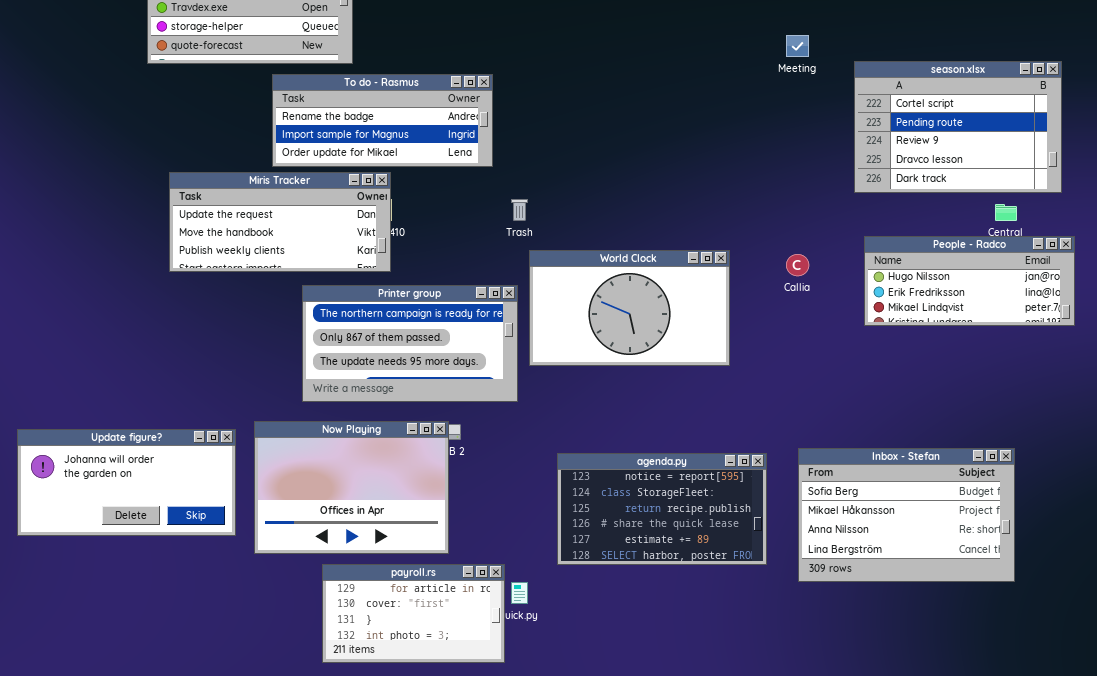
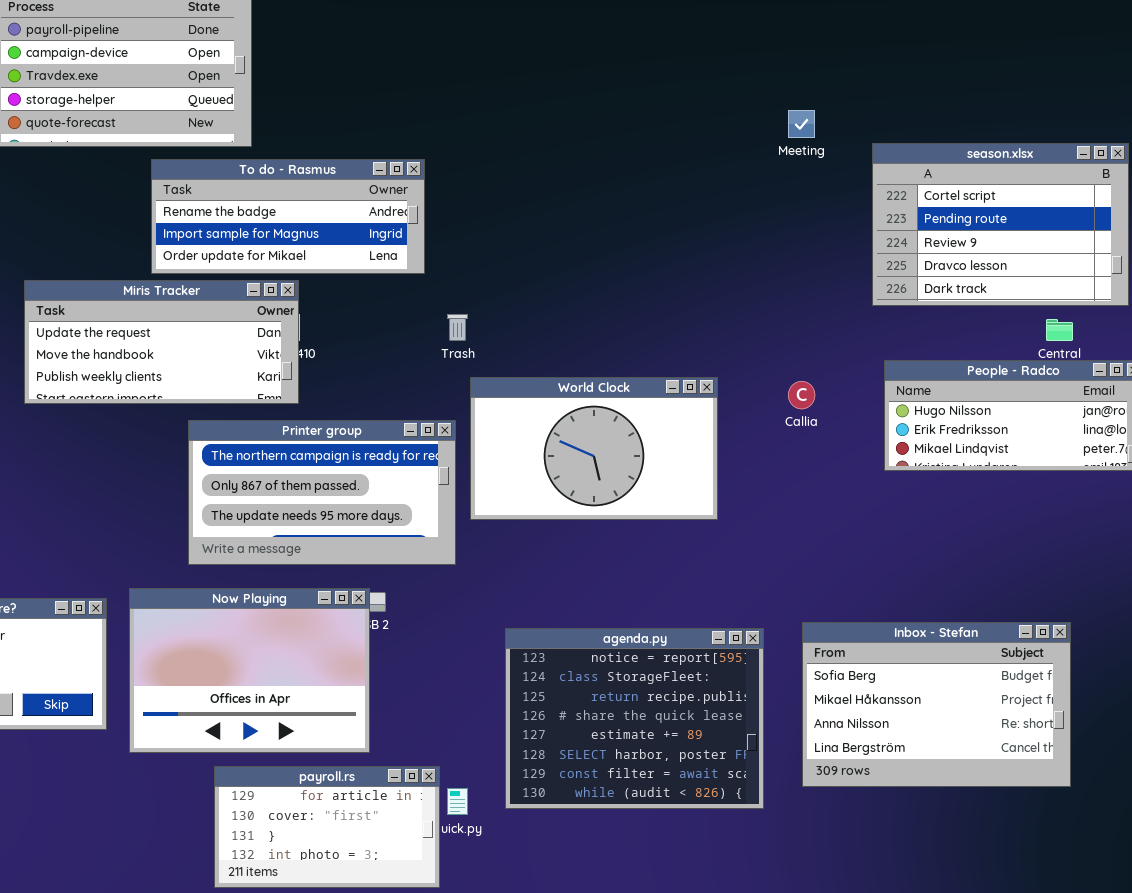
agenda.py: [557,453,767,565] -> [505,628,764,809], resized

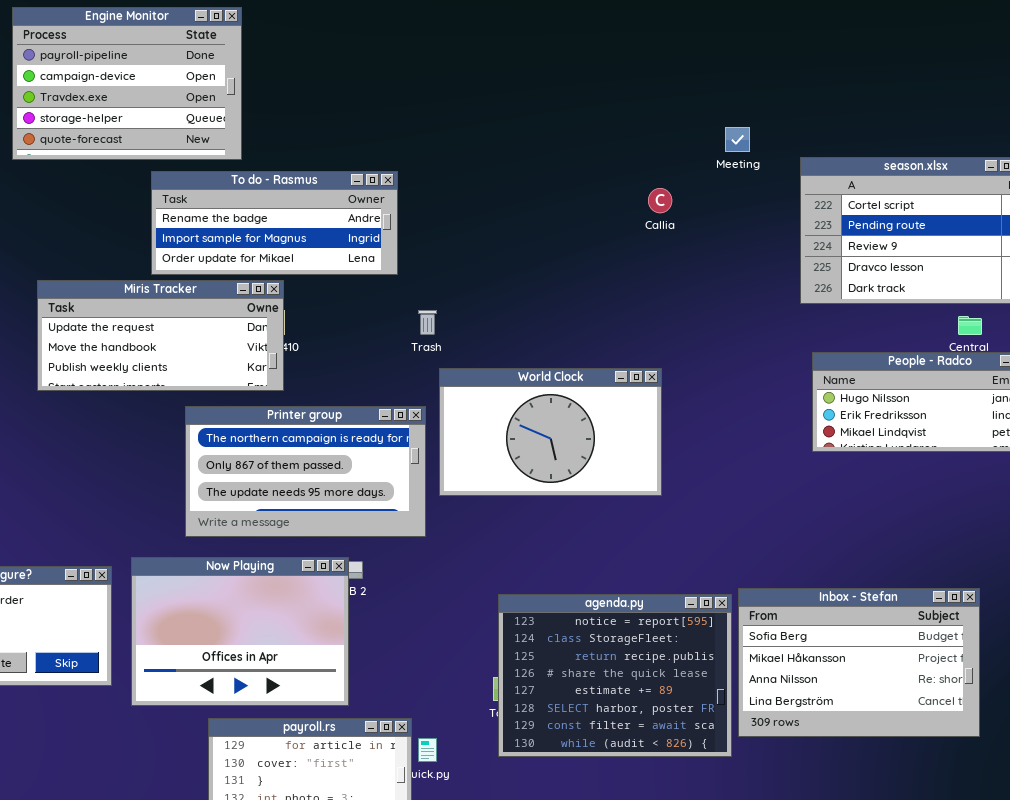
Callia: [788,381,815,409] -> [648,188,672,213], moved
agenda.py: [505,628,764,809] -> [498,594,732,757], moved

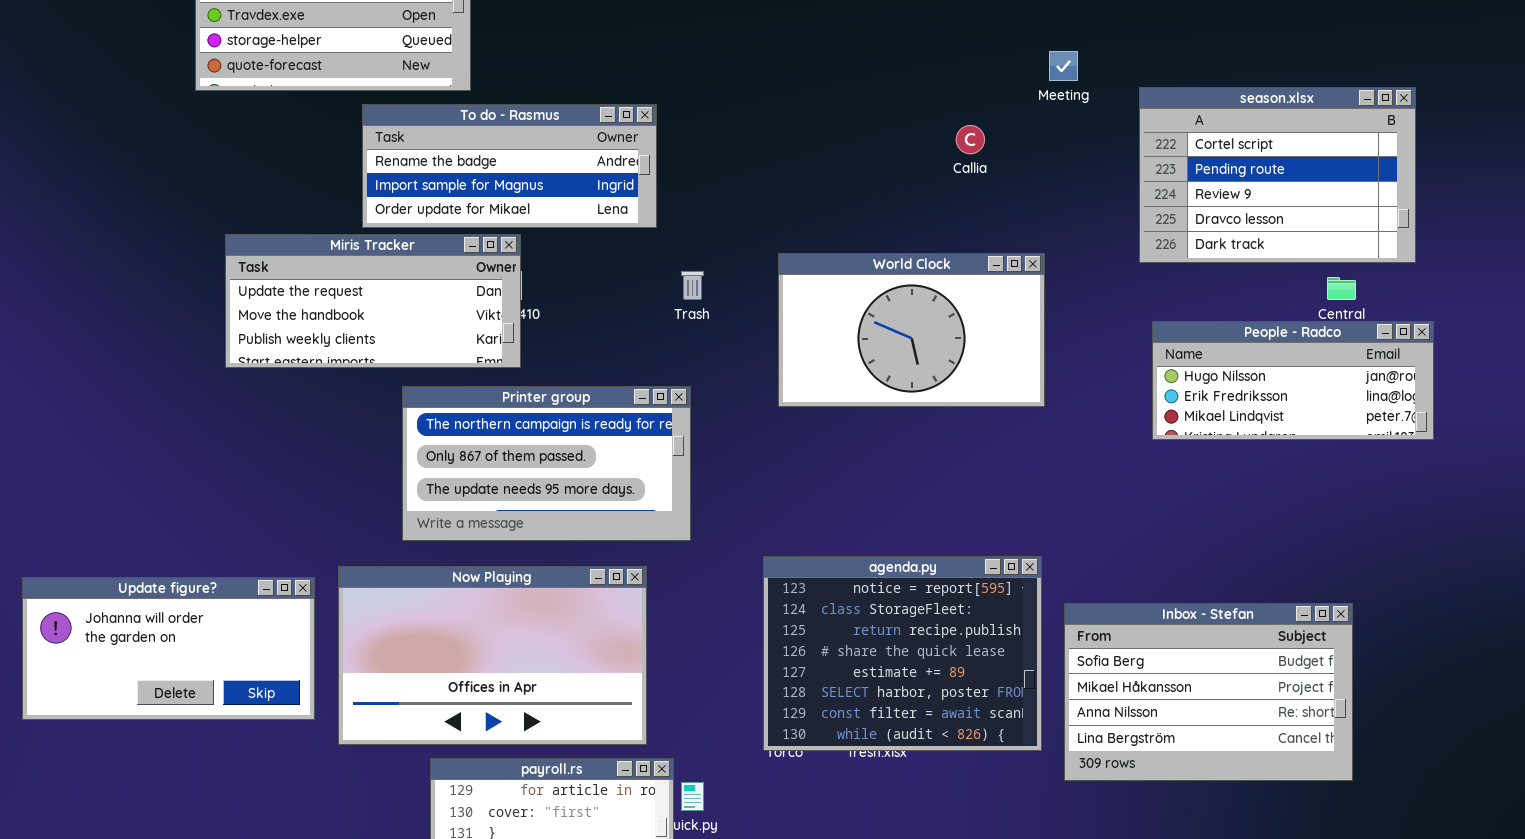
World Clock: [439,368,662,496] -> [778,253,1045,407], moved
Now Playing: [131,557,349,706] -> [338,566,647,745], resized
agenda.py: [498,594,732,757] -> [763,556,1042,751], moved

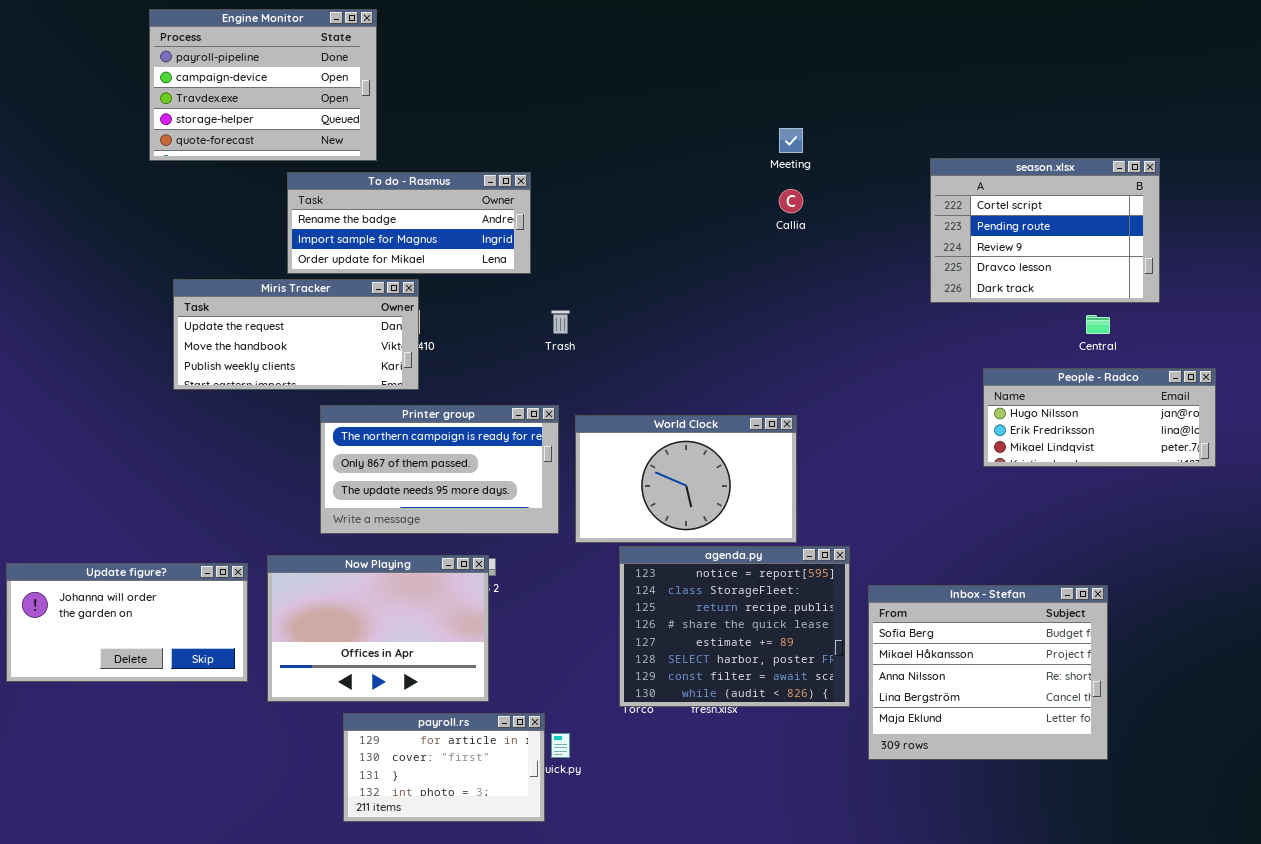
Meeting: [1049,51,1078,81] -> [779,128,803,153], moved
World Clock: [778,253,1045,407] -> [575,415,797,543], moved
People - Radco: [1152,321,1434,440] -> [983,368,1216,467], moved
Now Playing: [338,566,647,745] -> [267,555,489,702], resized
Inbox - Stefan: [1064,603,1353,781] -> [868,585,1108,760], resized

